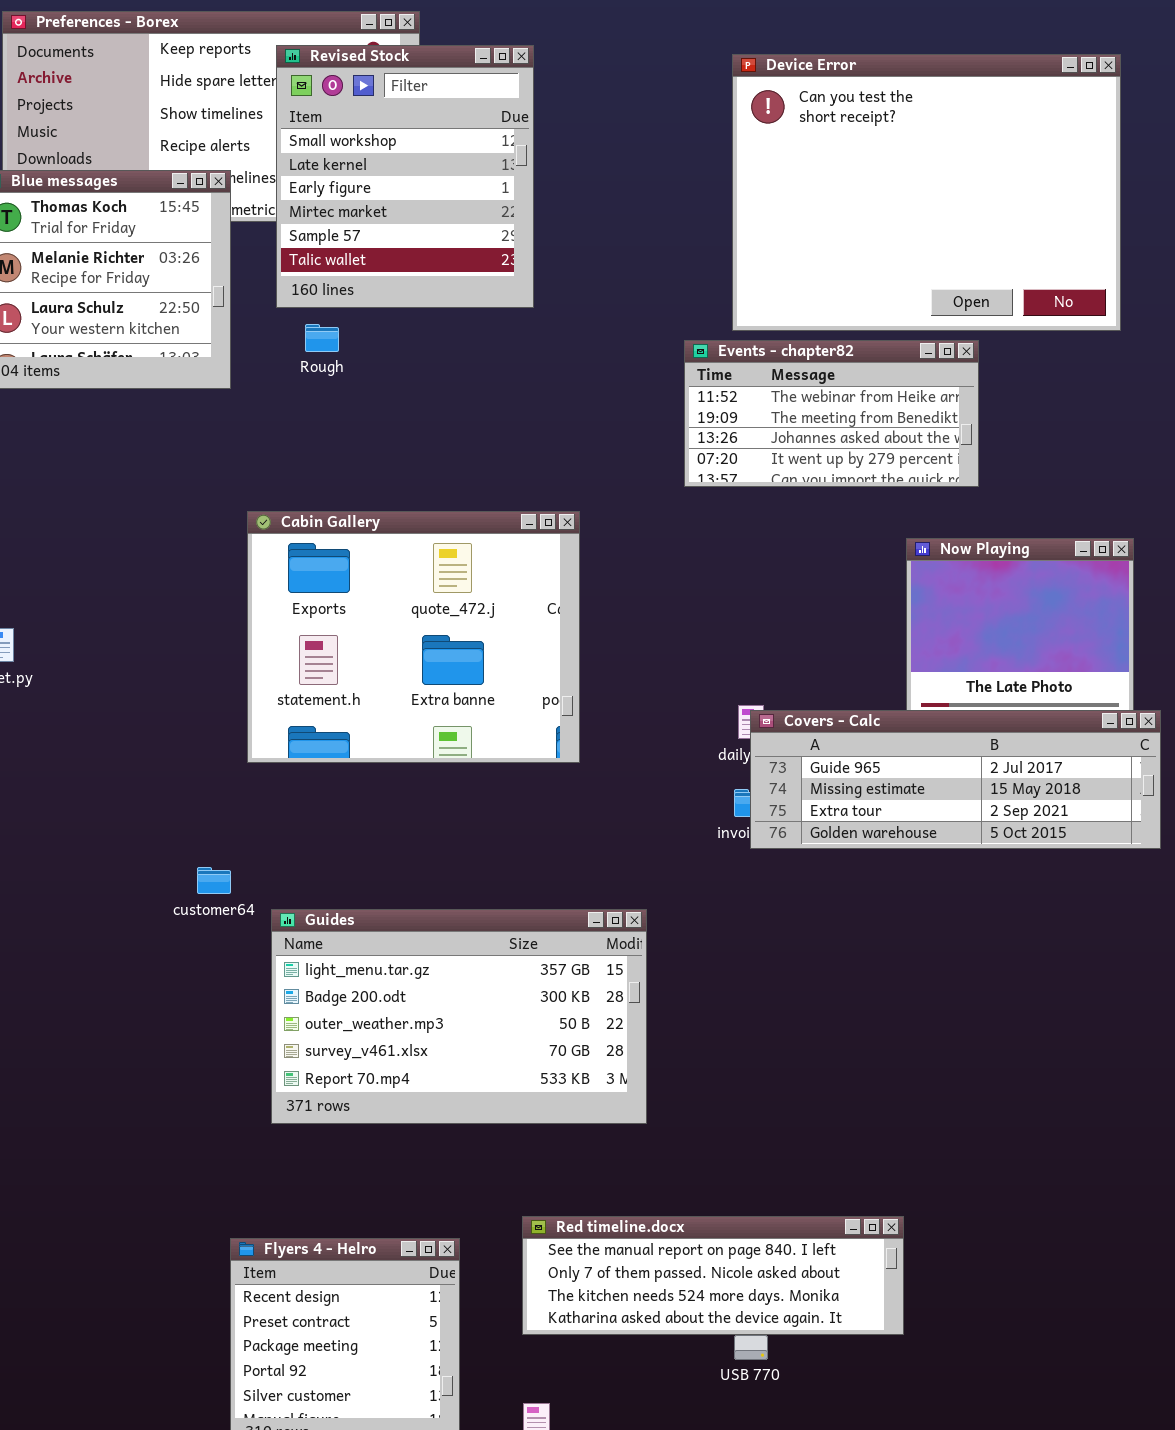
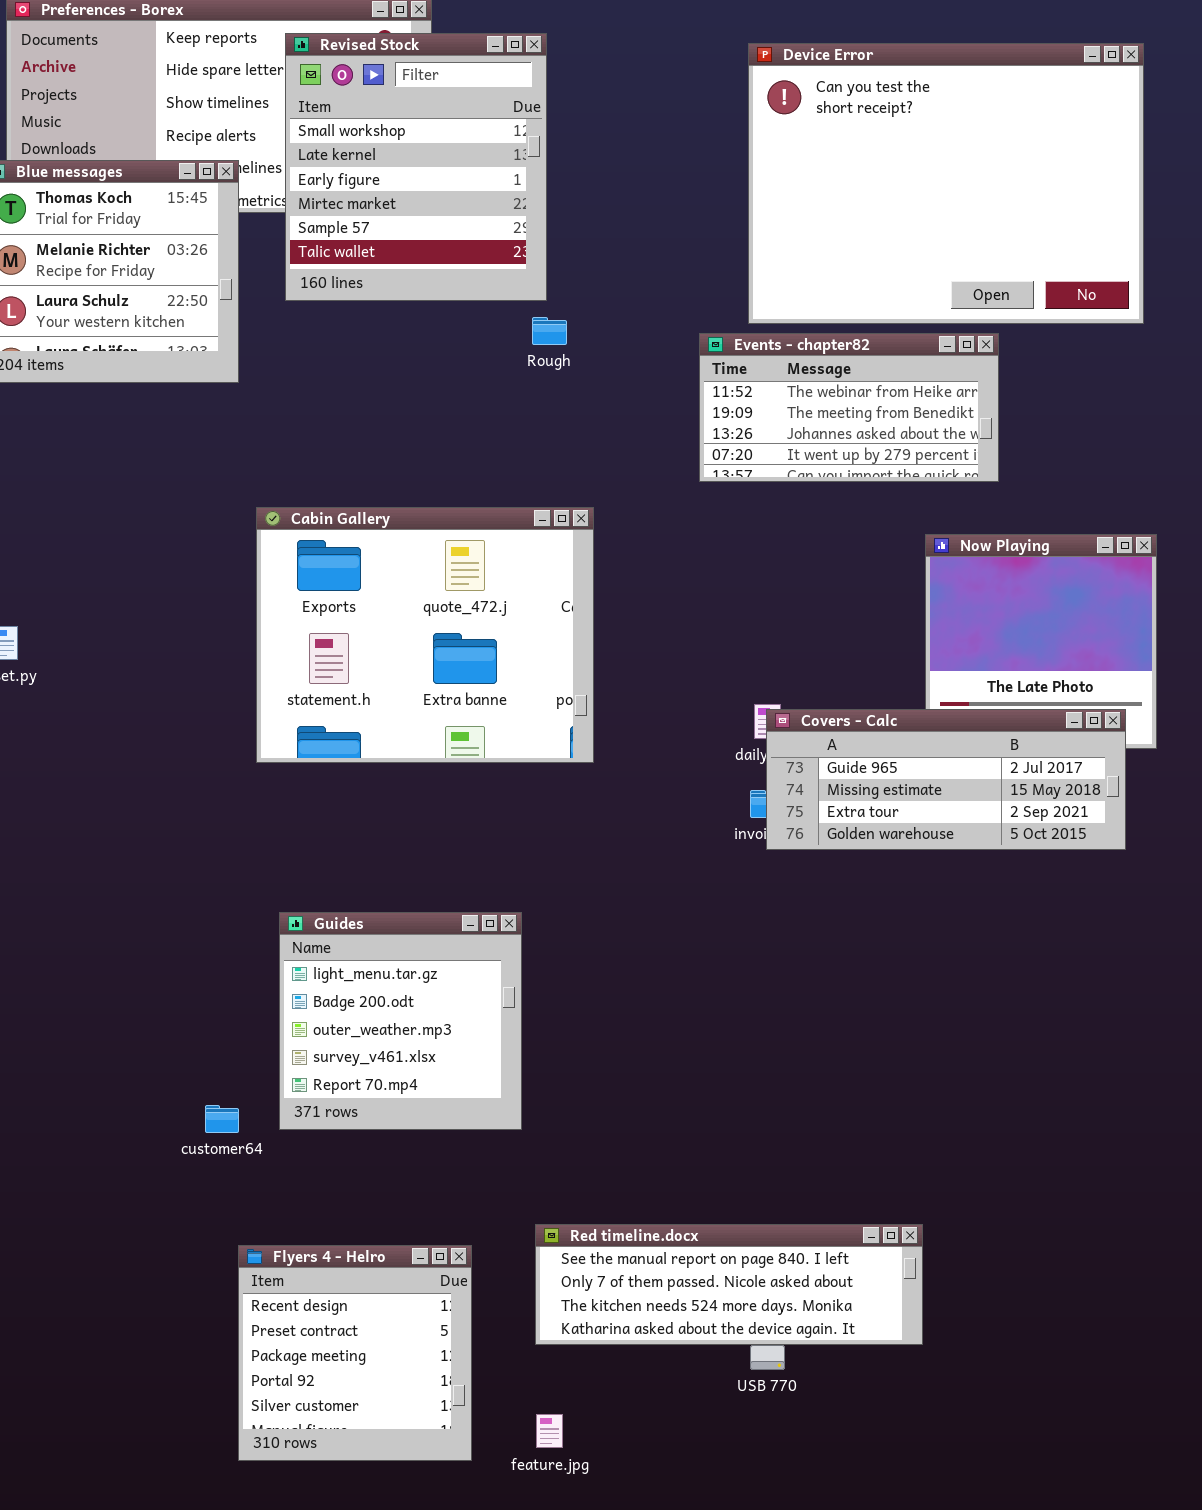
Rough: [305,324,339,352] -> [532,317,567,345], moved
Covers - Calc: [750,710,1161,849] -> [766,709,1126,850], resized
customer64: [197,867,231,894] -> [205,1105,239,1133], moved
Guides: [271,909,647,1124] -> [279,912,522,1130], resized

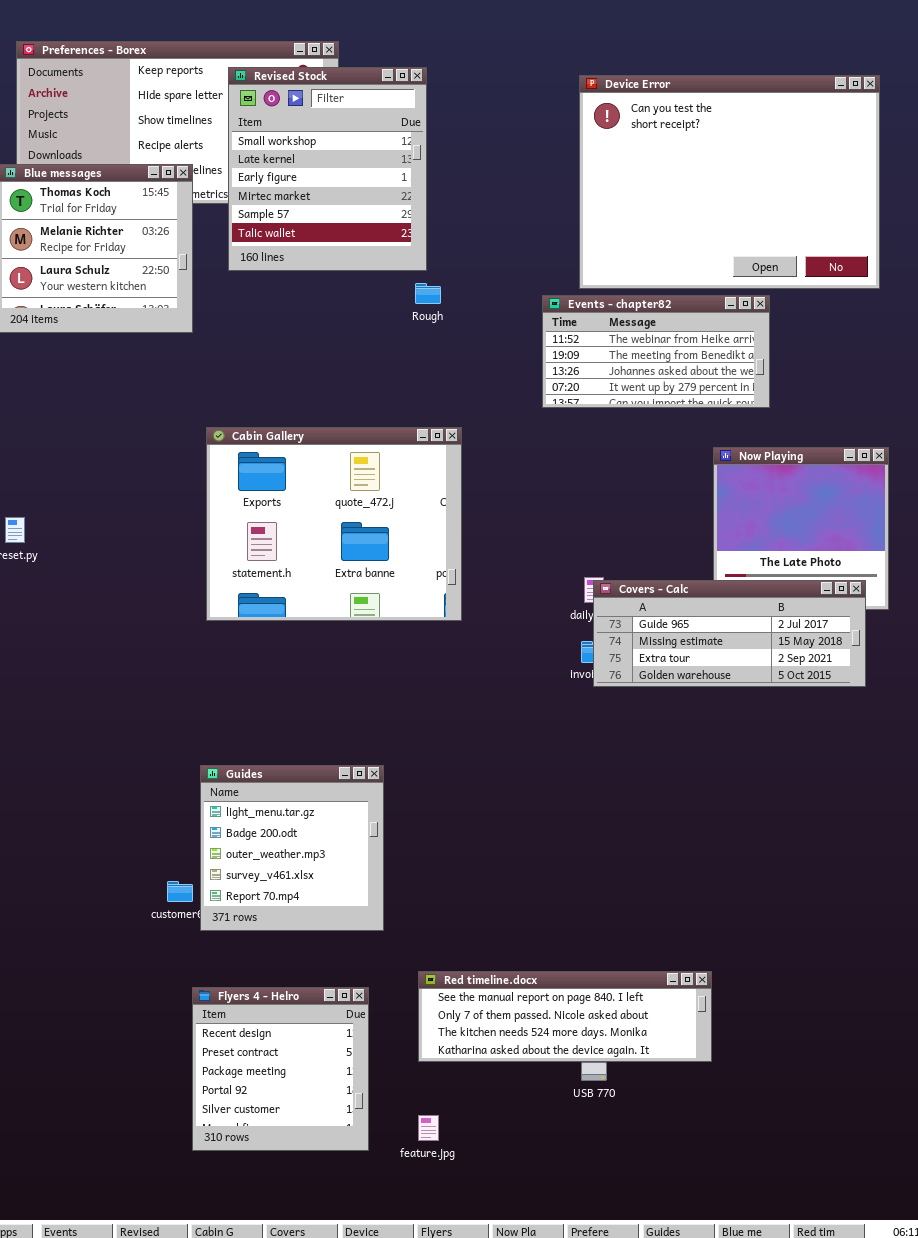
Guides: [279,912,522,1130] -> [200,765,384,931], moved

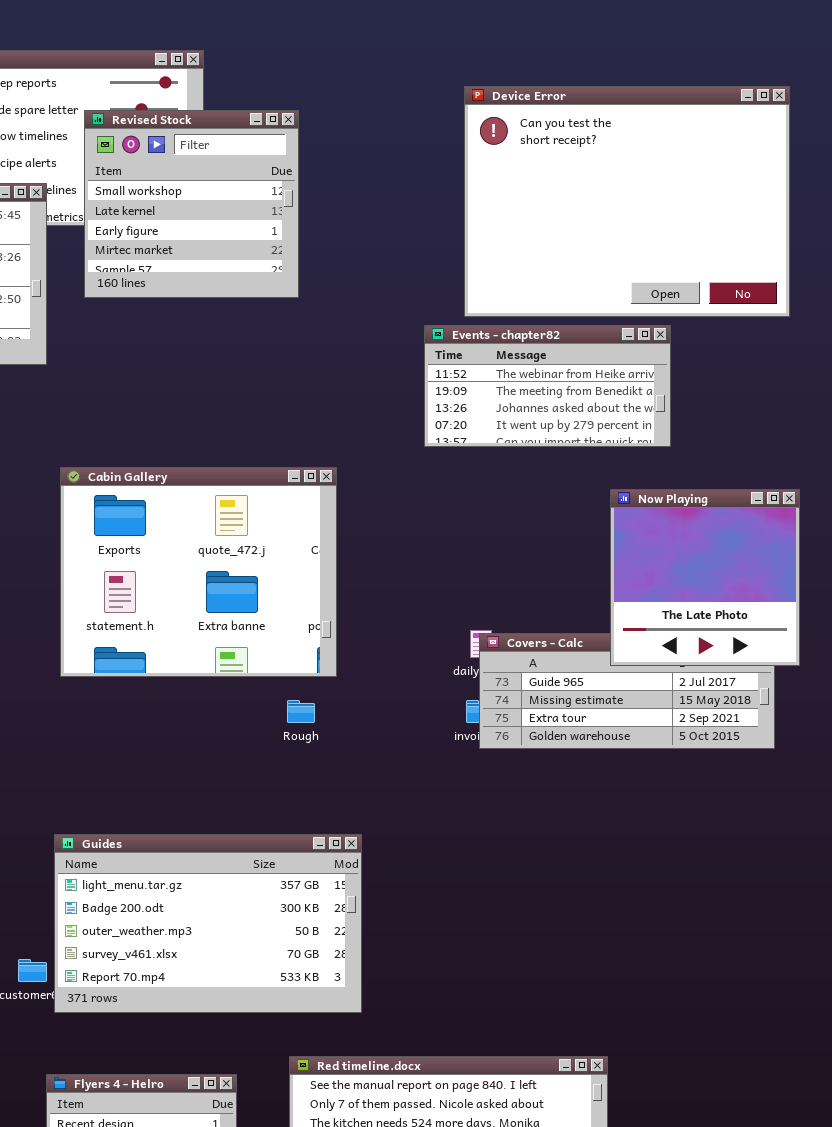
Revised Stock: [228,67,427,271] -> [84,110,299,298], resized
Rough: [415,283,441,304] -> [287,700,315,723], moved
Now Playing: [713,447,889,610] -> [610,489,800,666], raised
Guides: [200,765,384,931] -> [54,834,362,1013], resized

